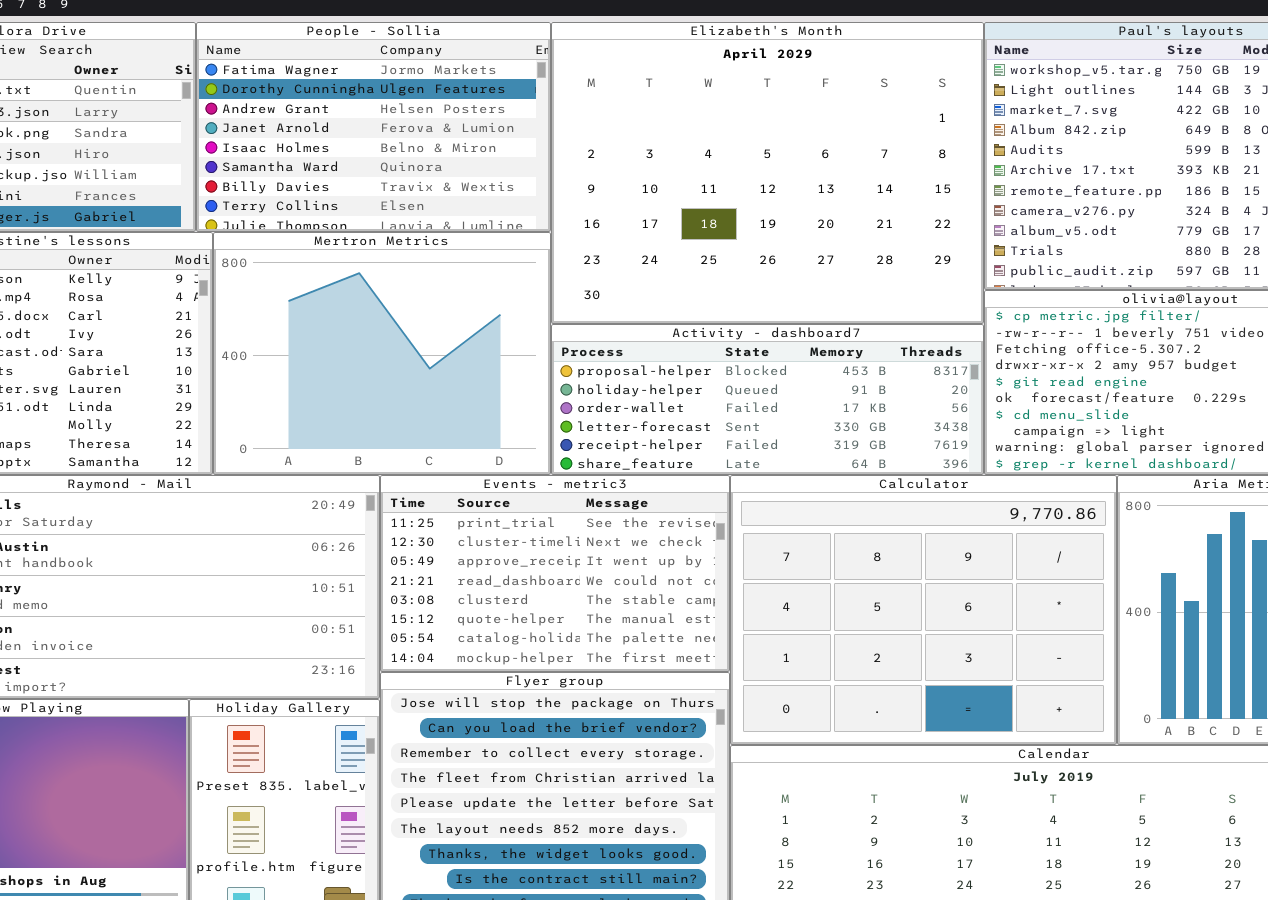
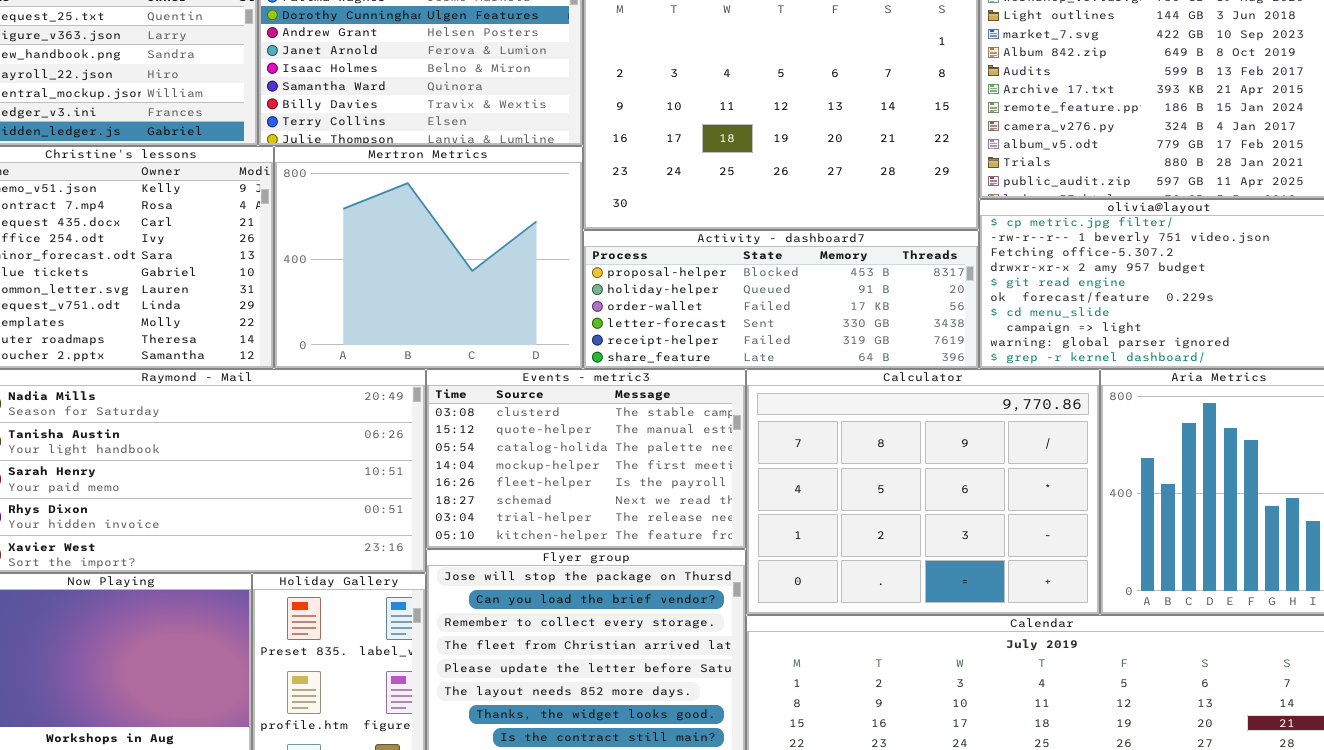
Events - metric3: [380,475,730,672] -> [426,369,746,549], scrolled down 4 rows

